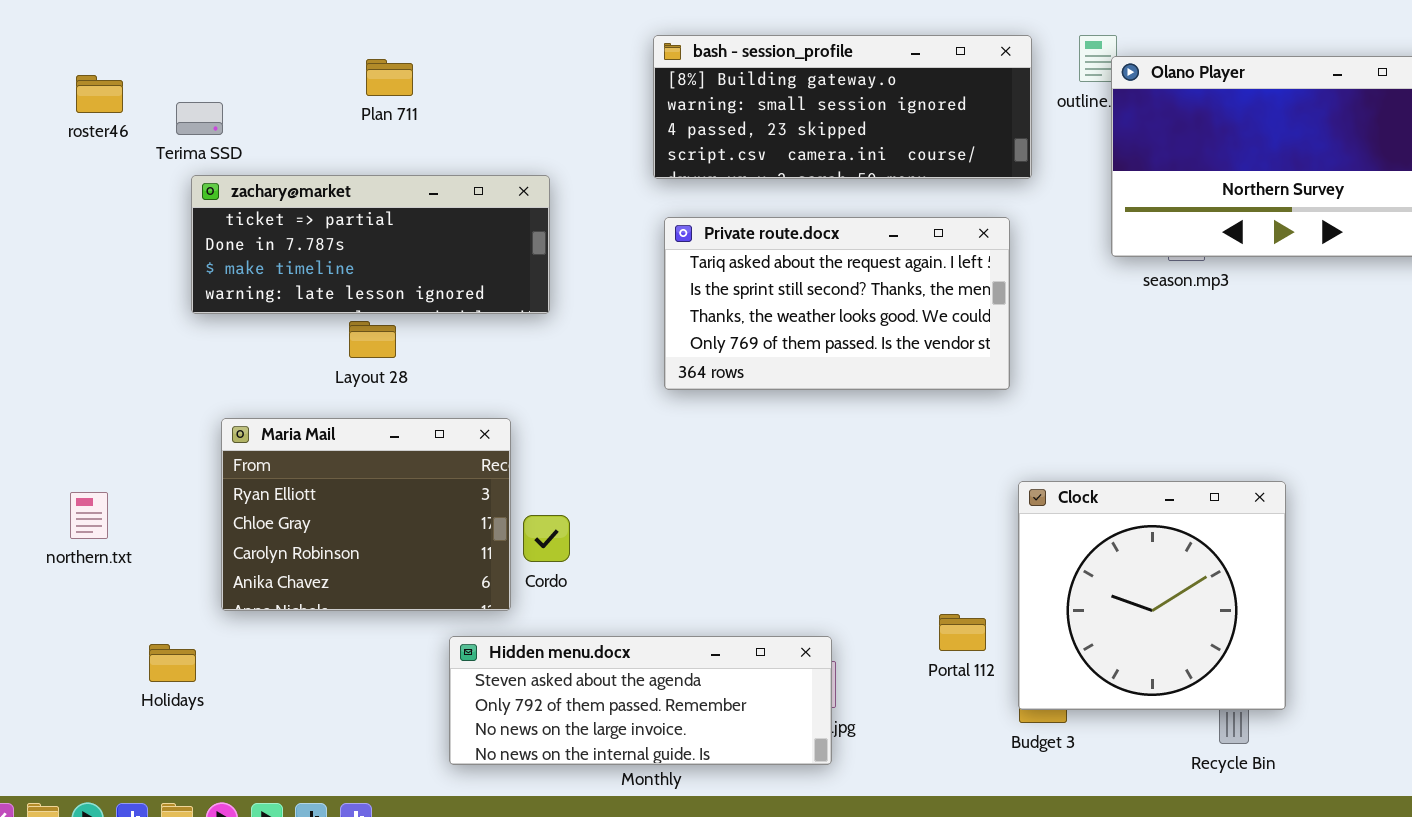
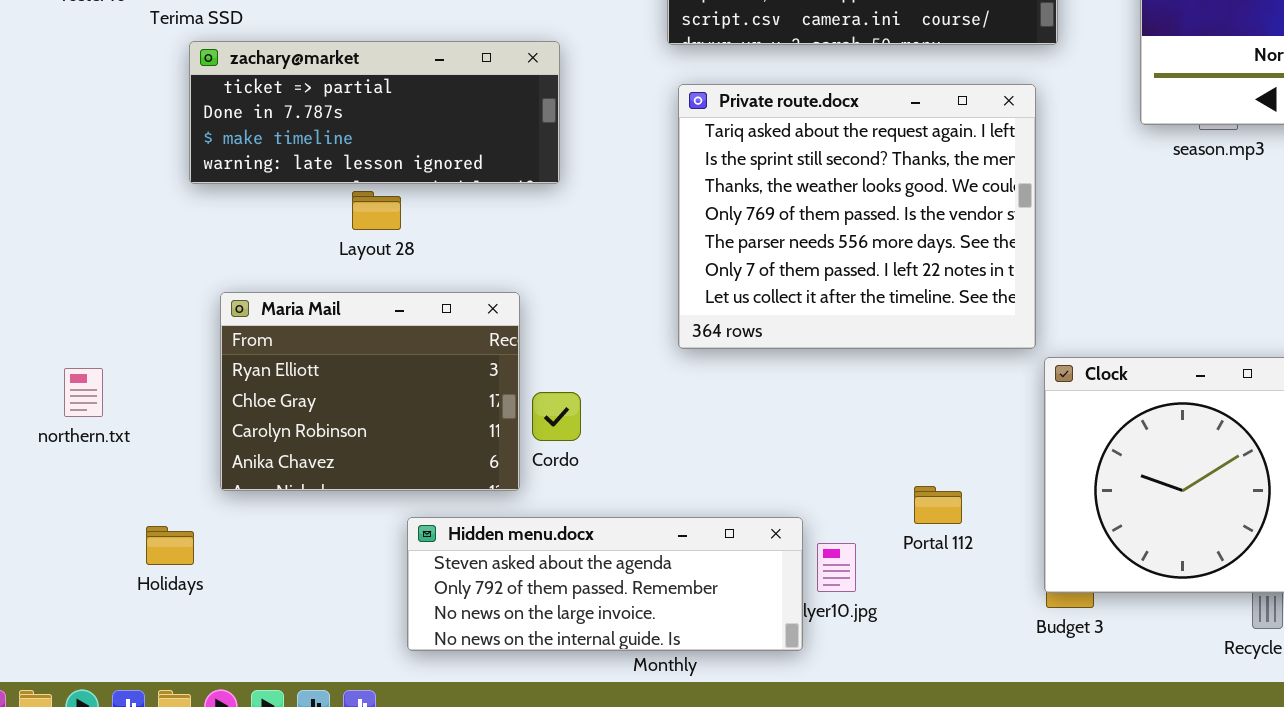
Private route.docx: [664,217,1010,390] -> [678,84,1036,349], resized
Portal 112: [939,614,986,651] -> [914,486,962,524], moved
Hidden menu.docx: [449,636,832,765] -> [407,517,803,651], moved

